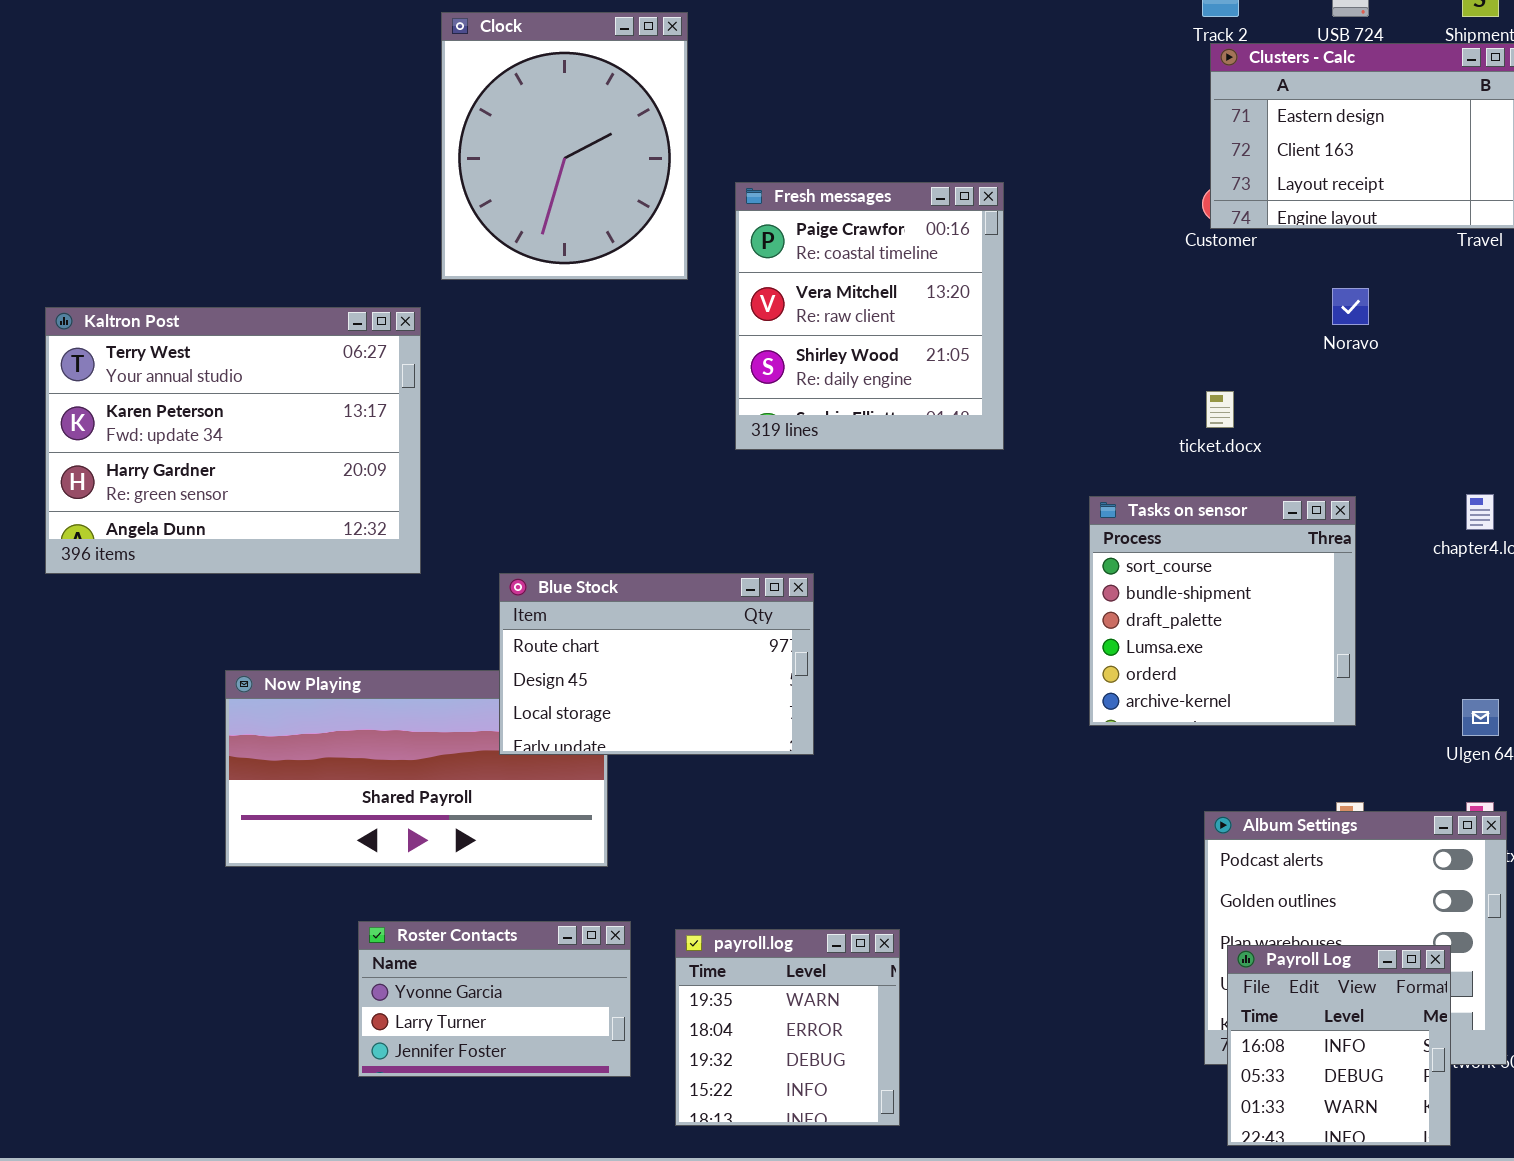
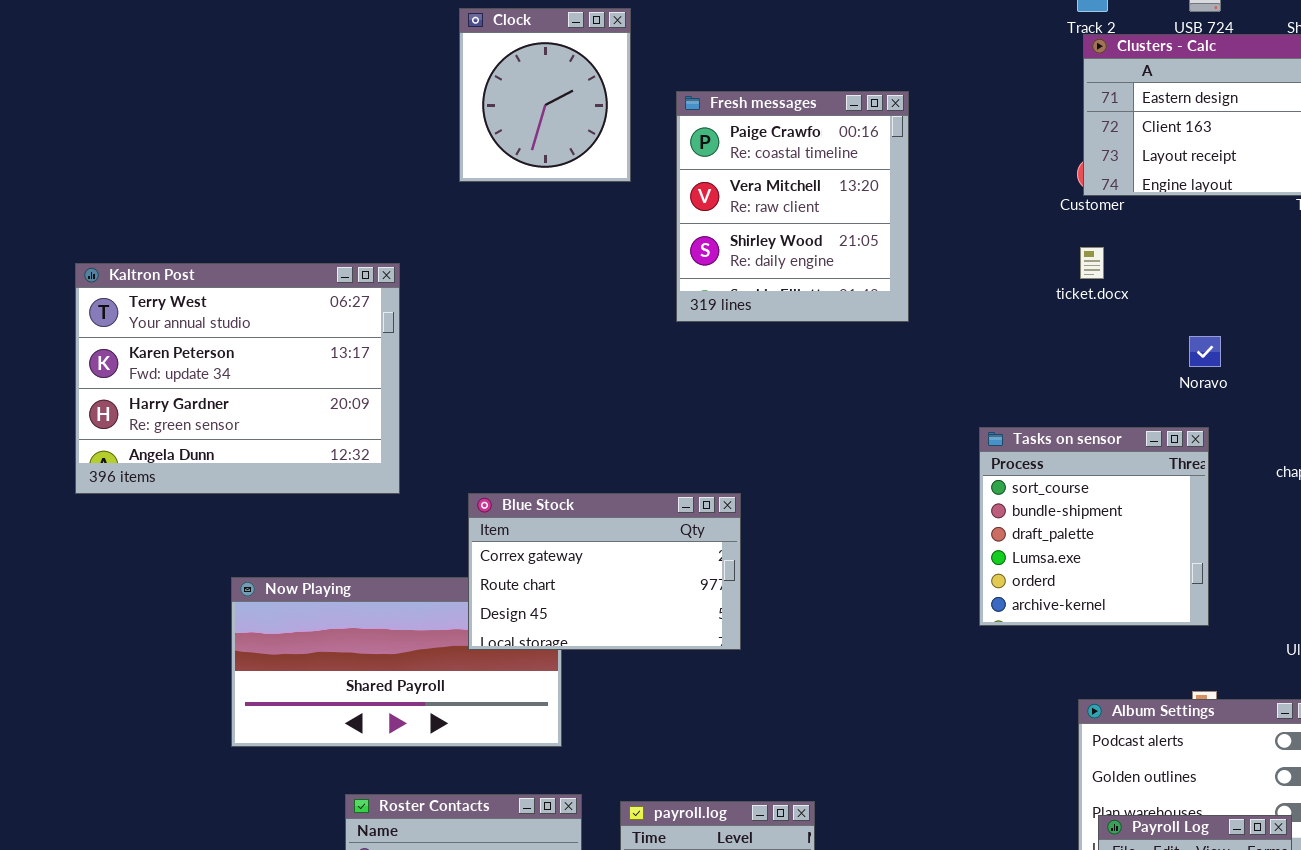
Clock: [441,12,688,280] -> [459,8,631,182], resized
Fresh messages: [735,182,1004,450] -> [676,91,909,322], moved
Noravo: [1332,288,1369,325] -> [1189,336,1221,367], moved
ticket.docx: [1206,391,1234,428] -> [1080,247,1104,279], moved
Blue Stock: [499,573,814,755] -> [468,493,741,650], scrolled up 1 row

